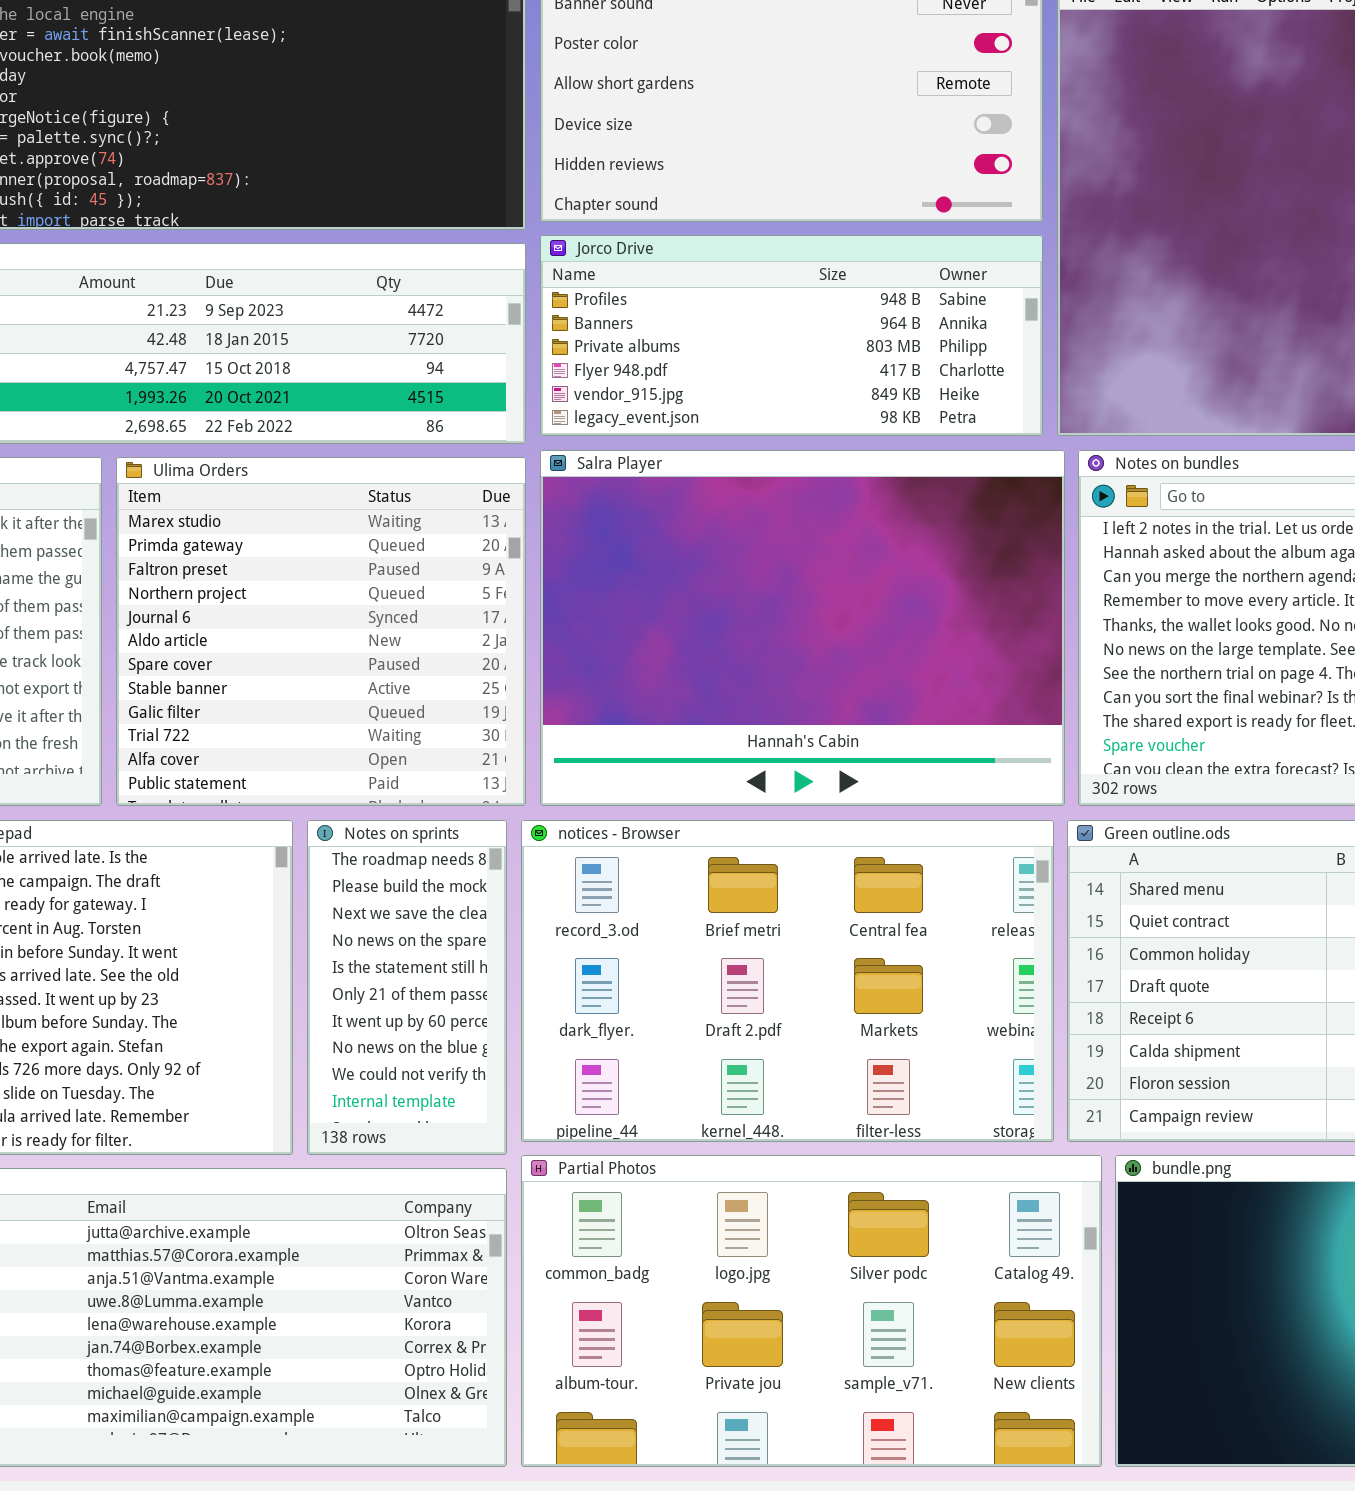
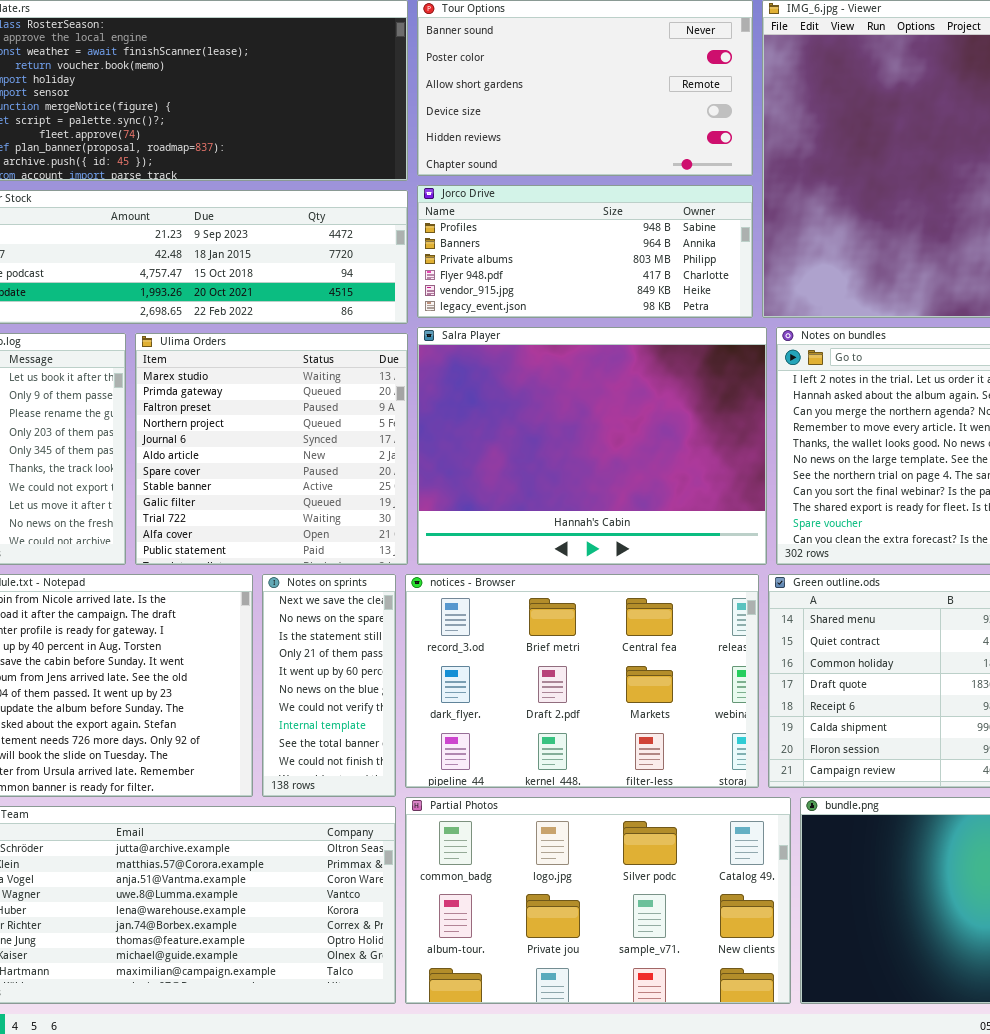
Notes on sprints: [307,820,507,1155] -> [262,574,396,797], scrolled down 2 rows

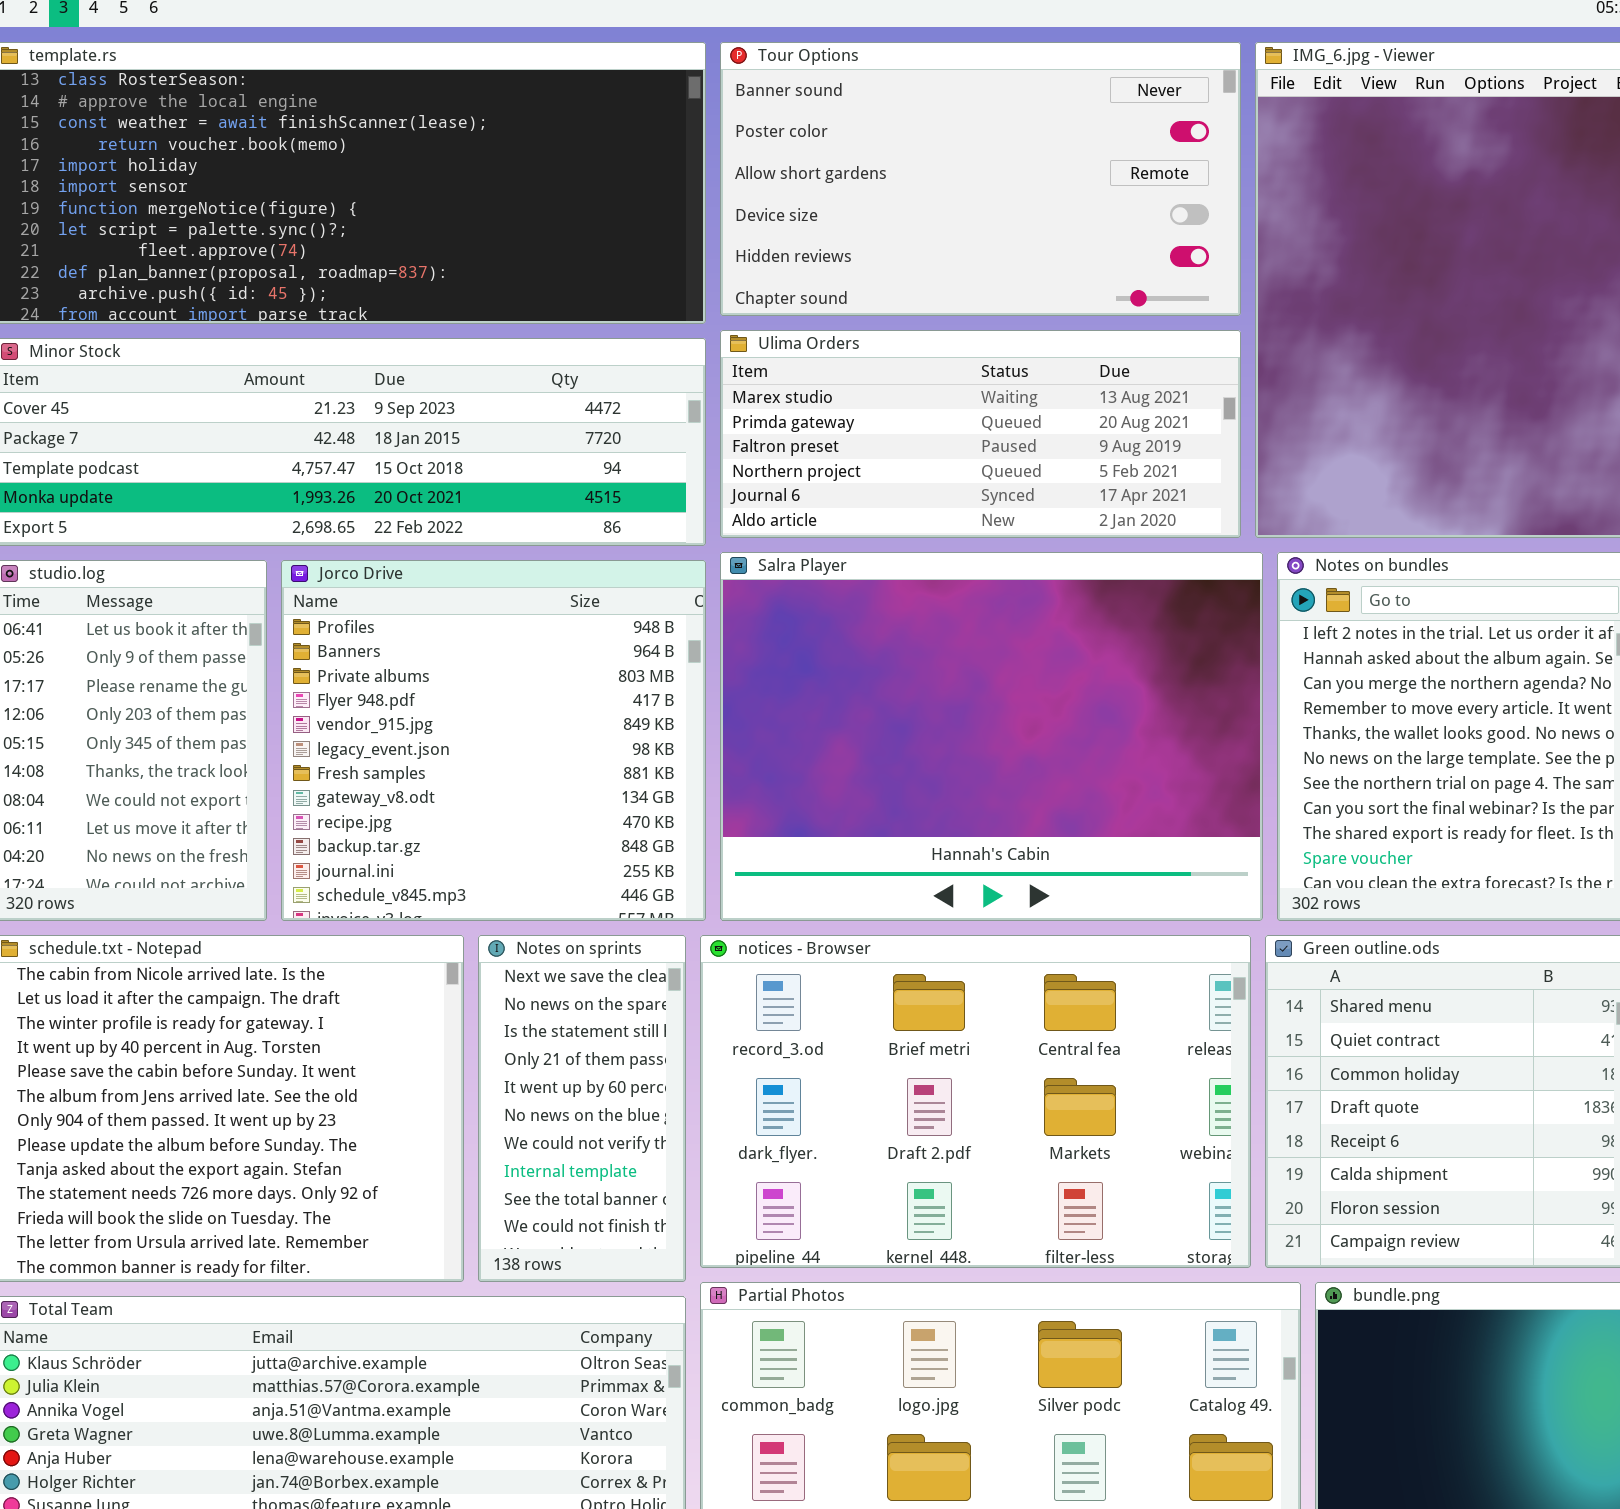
Jorco Drive: [417,185,753,318] -> [281,560,706,921], moved, resized
Ulima Orders: [135,333,408,565] -> [720,330,1241,538], moved, resized

